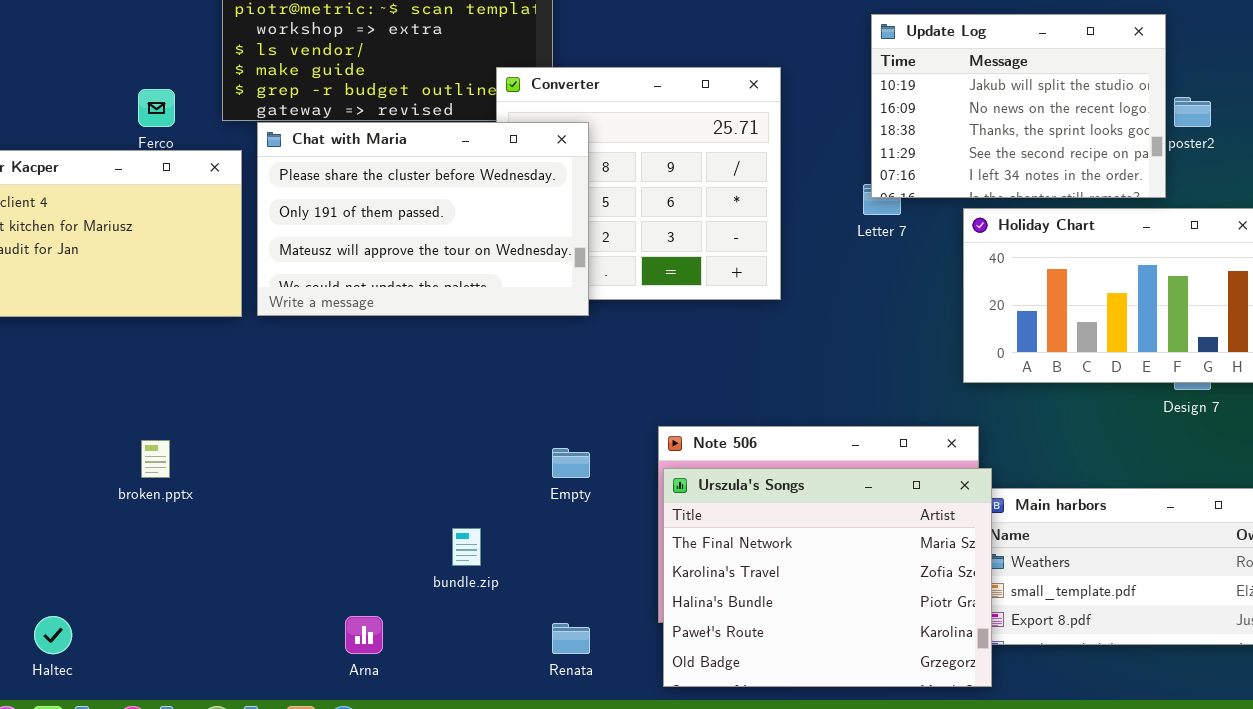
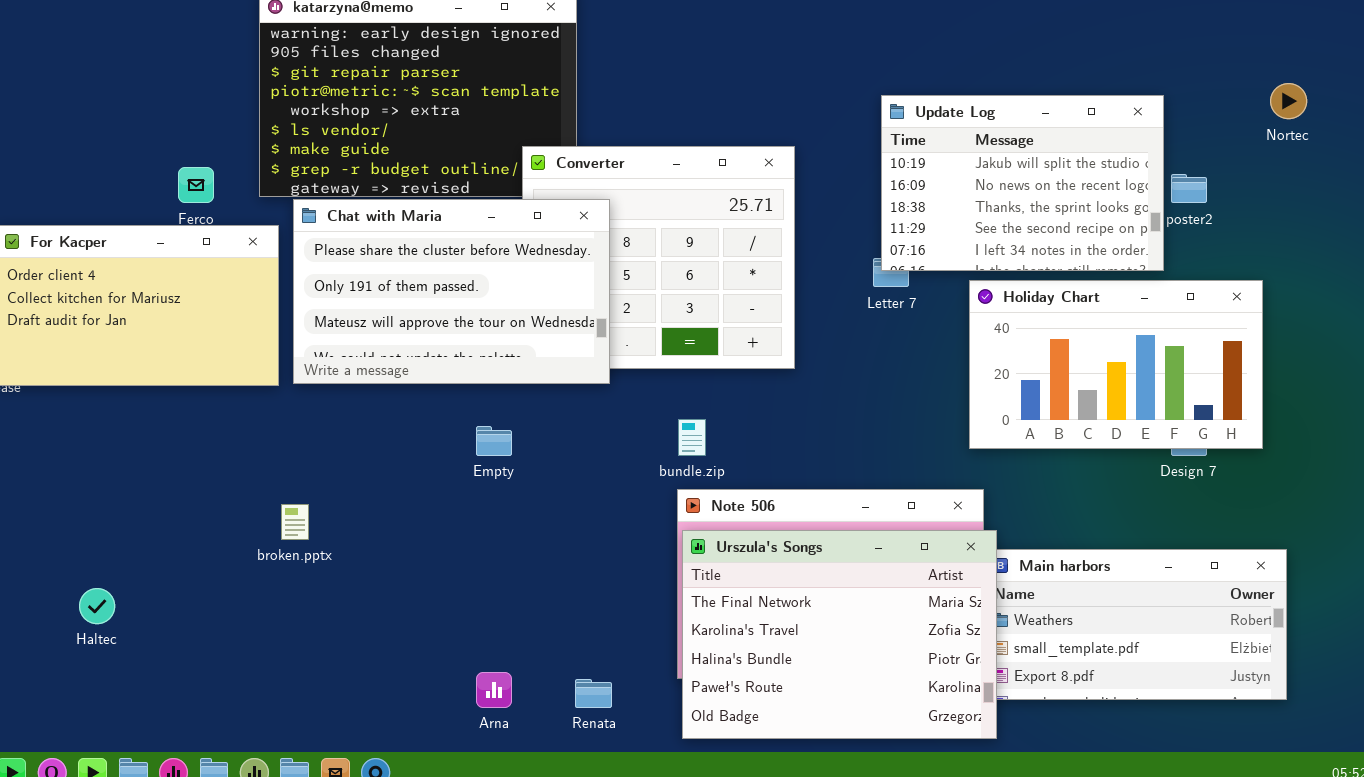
broken.pptx: [141,440,170,478] -> [281,504,309,540], moved
Empty: [552,448,590,478] -> [476,426,512,456], moved
bundle.zip: [452,528,481,566] -> [678,419,706,456], moved
Haltec: [34,616,72,654] -> [79,588,115,624], moved
Arna: [345,616,383,654] -> [476,672,512,708], moved

